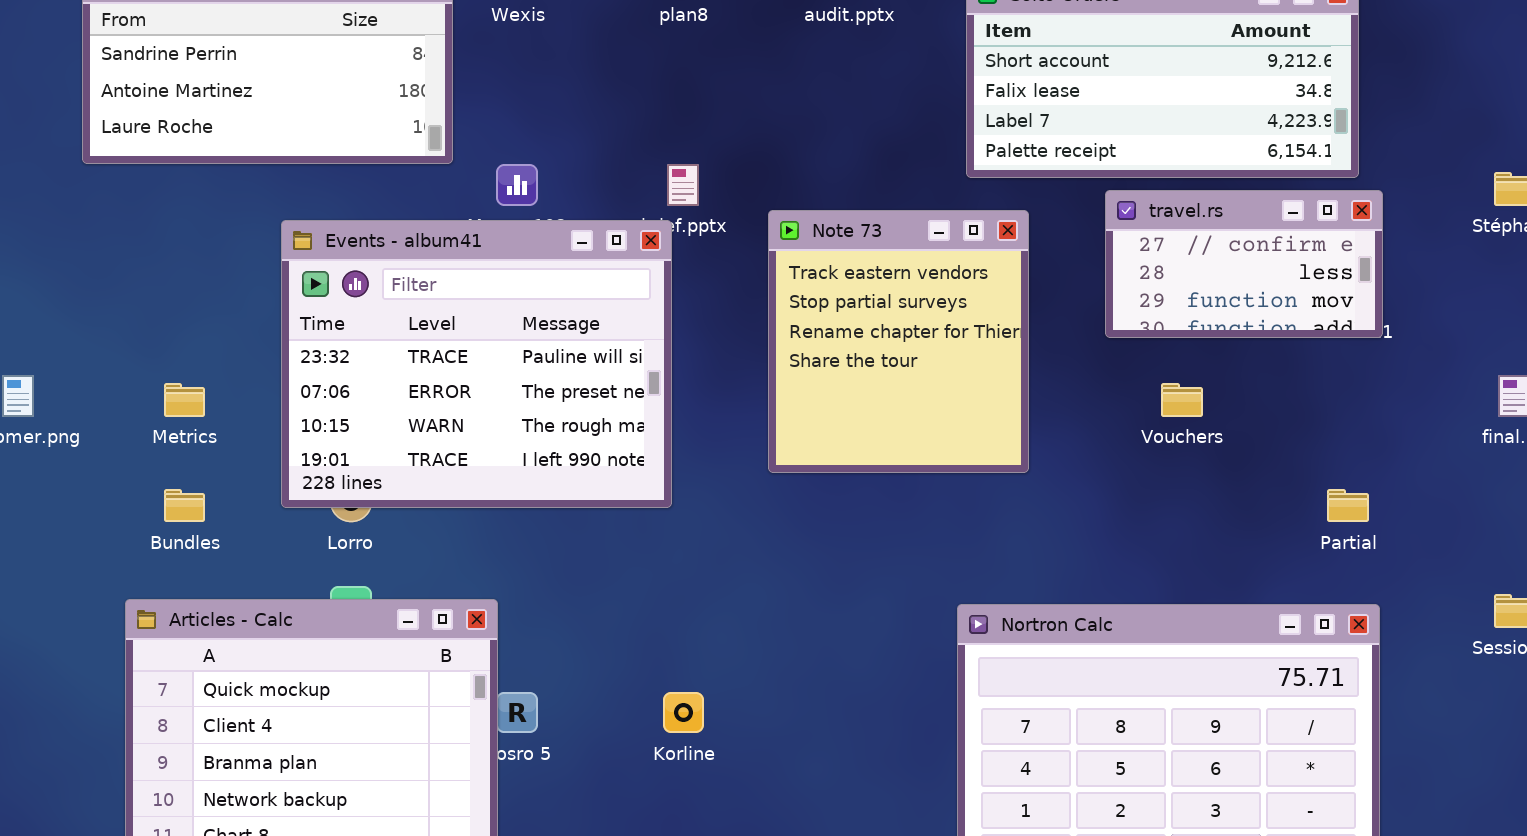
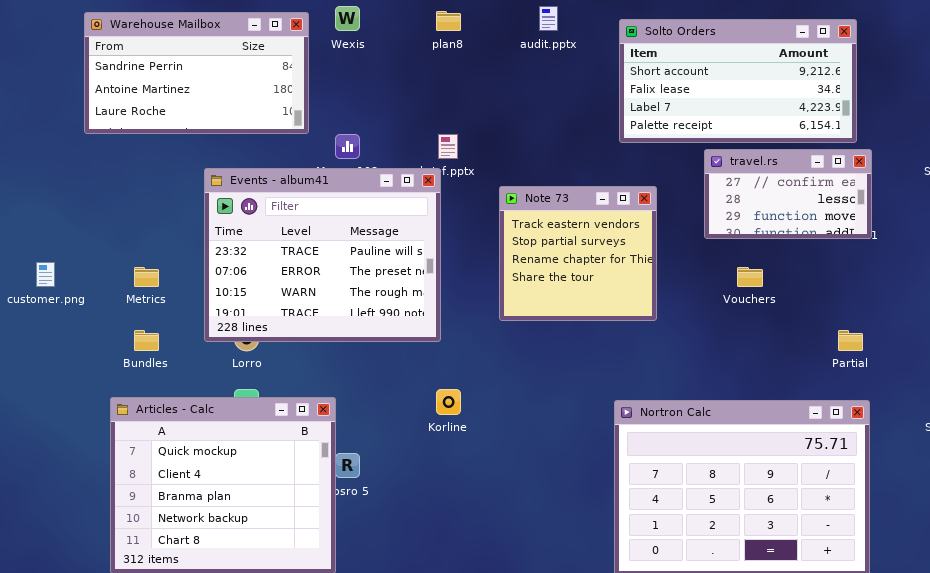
Note 73: [768,210,1029,473] -> [499,186,657,321], resized
Korline: [663,692,704,733] -> [436,389,461,415], moved

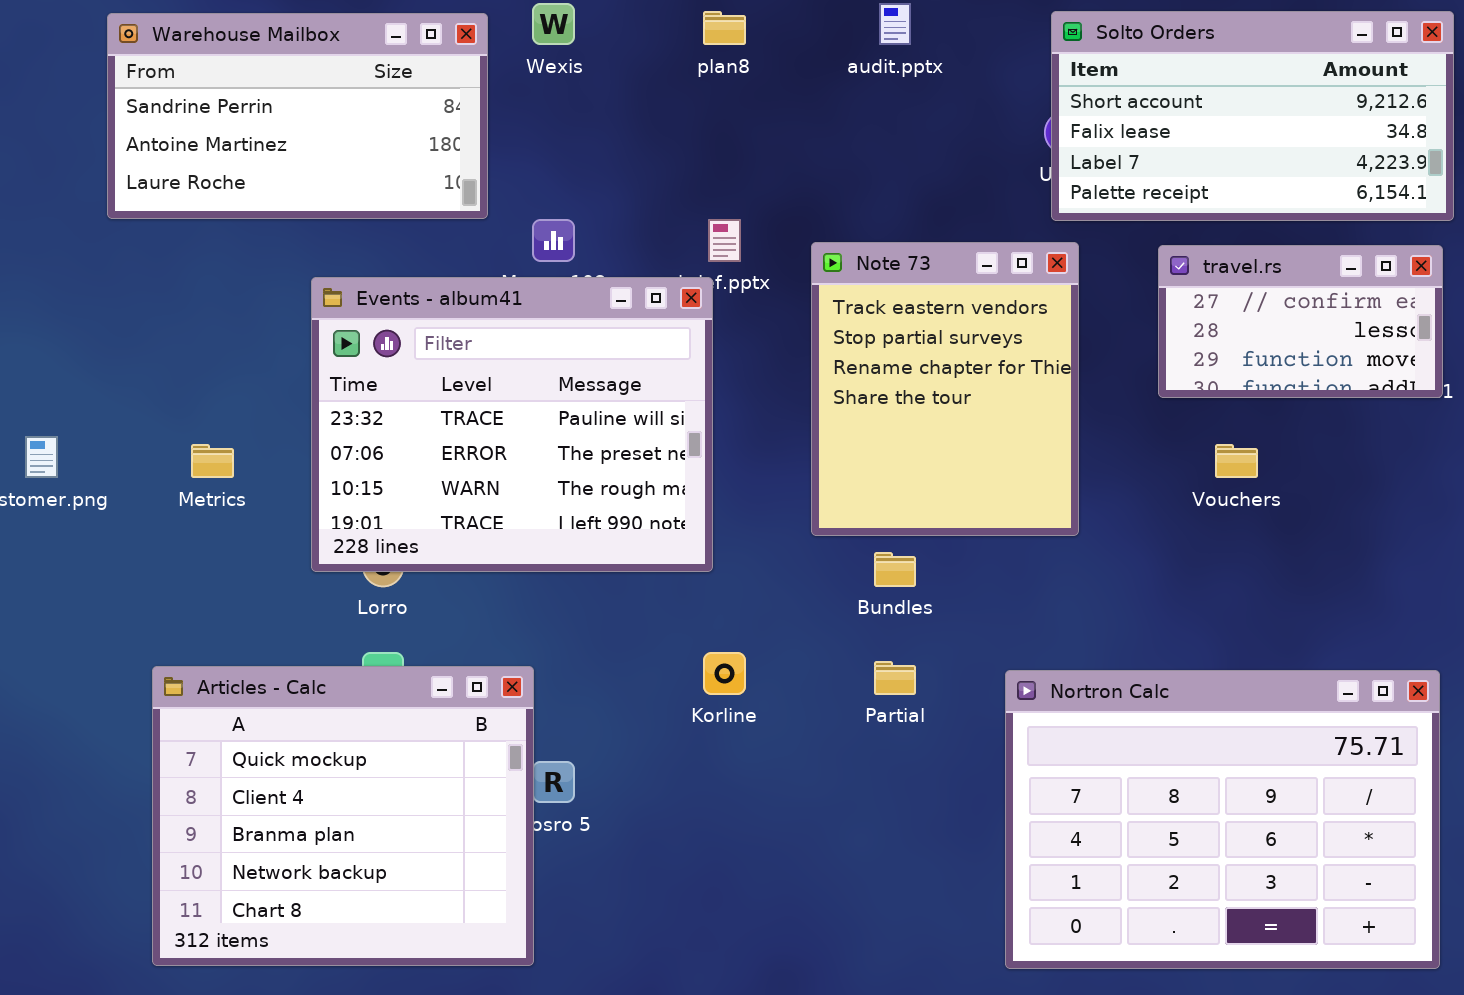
Solto Orders: [619,19,857,143] -> [1051,11,1454,221], moved
Note 73: [499,186,657,321] -> [811,242,1079,536], resized
Bundles: [134,330,159,351] -> [874,552,916,587], moved
Partial: [838,330,863,351] -> [874,661,916,695], moved

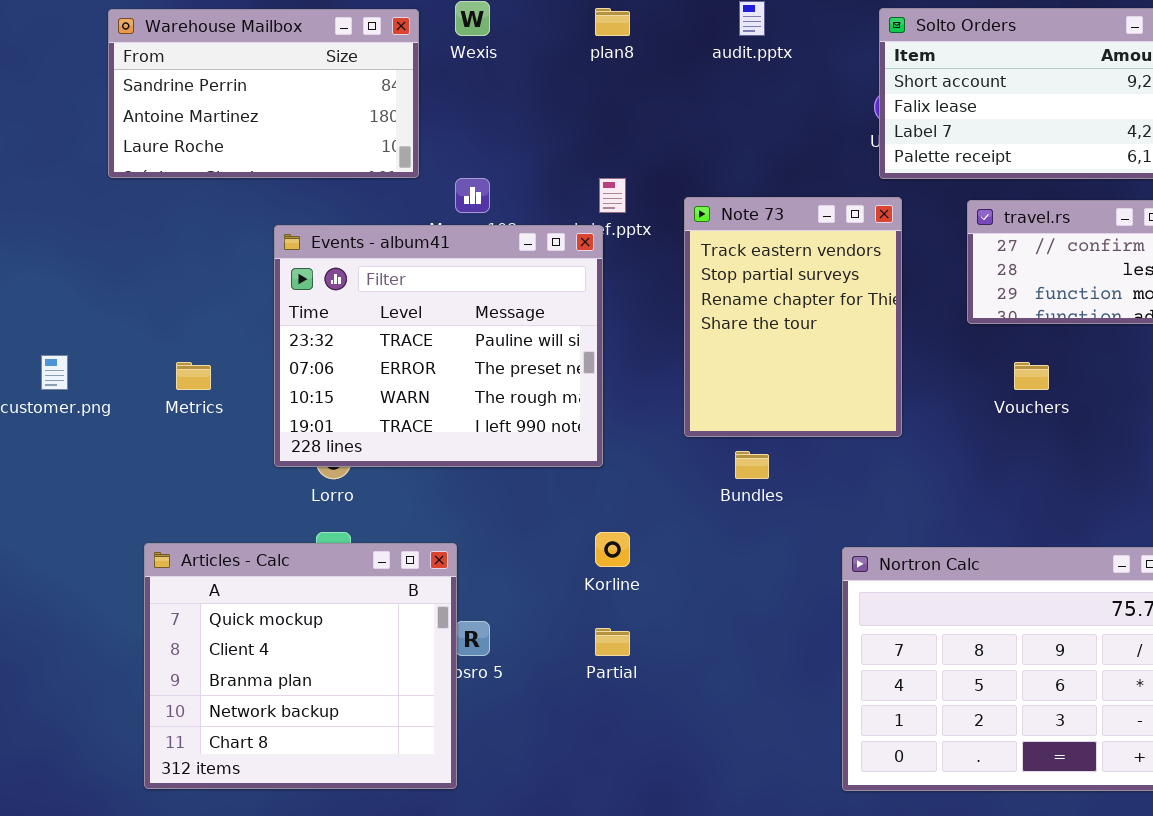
Partial: [874,661,916,695] -> [595,628,630,656], moved

